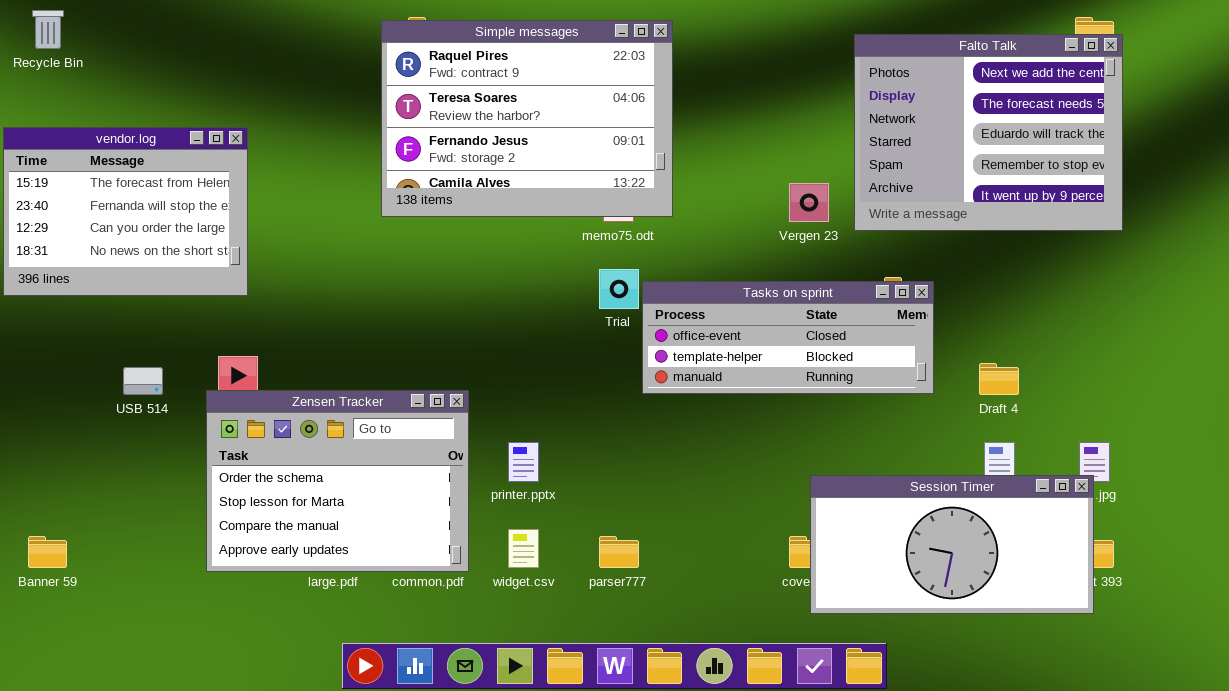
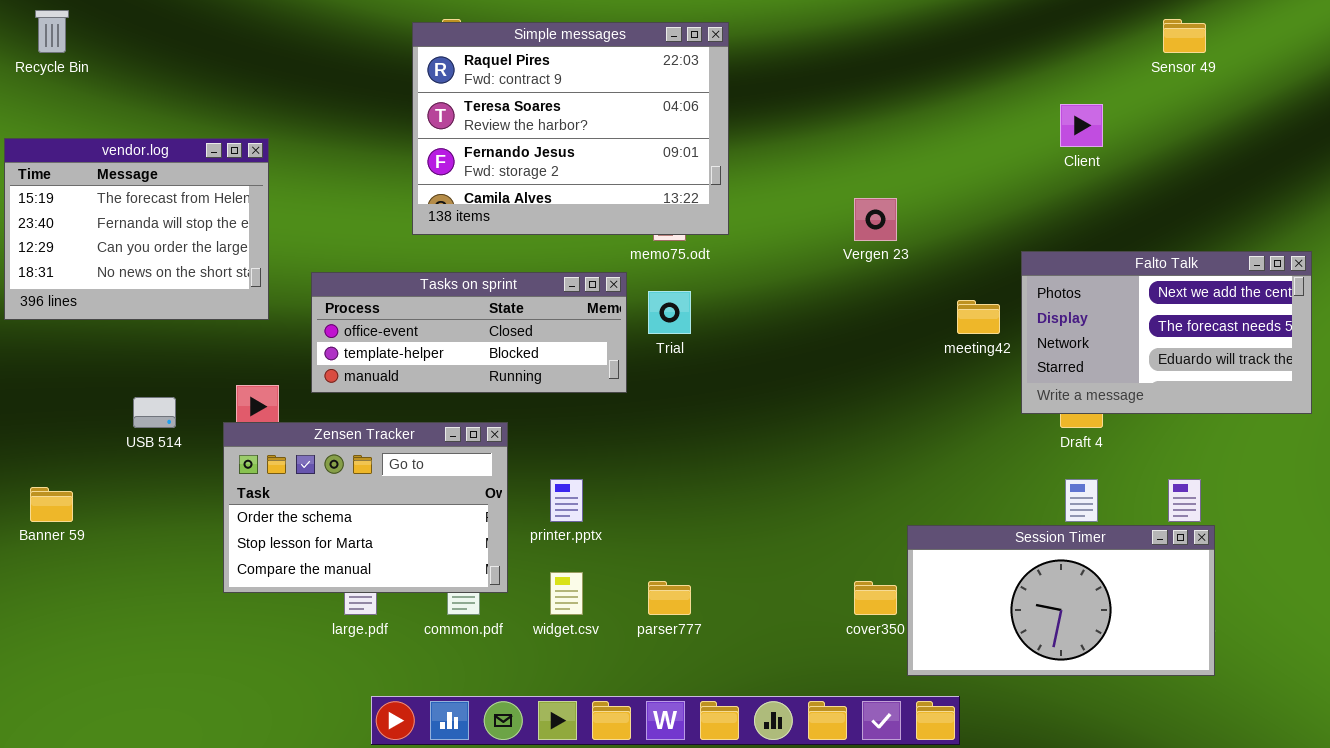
Falto Talk: [854,34,1123,231] -> [1021,251,1312,414], moved, resized
Tasks on sprint: [642,281,934,394] -> [311,272,627,393], moved
Zensen Tracker: [206,390,469,572] -> [223,422,508,593], resized
Session Timer: [810,475,1094,614] -> [907,525,1215,676], moved
Banner 59: [28,536,67,568] -> [30,487,73,522], moved

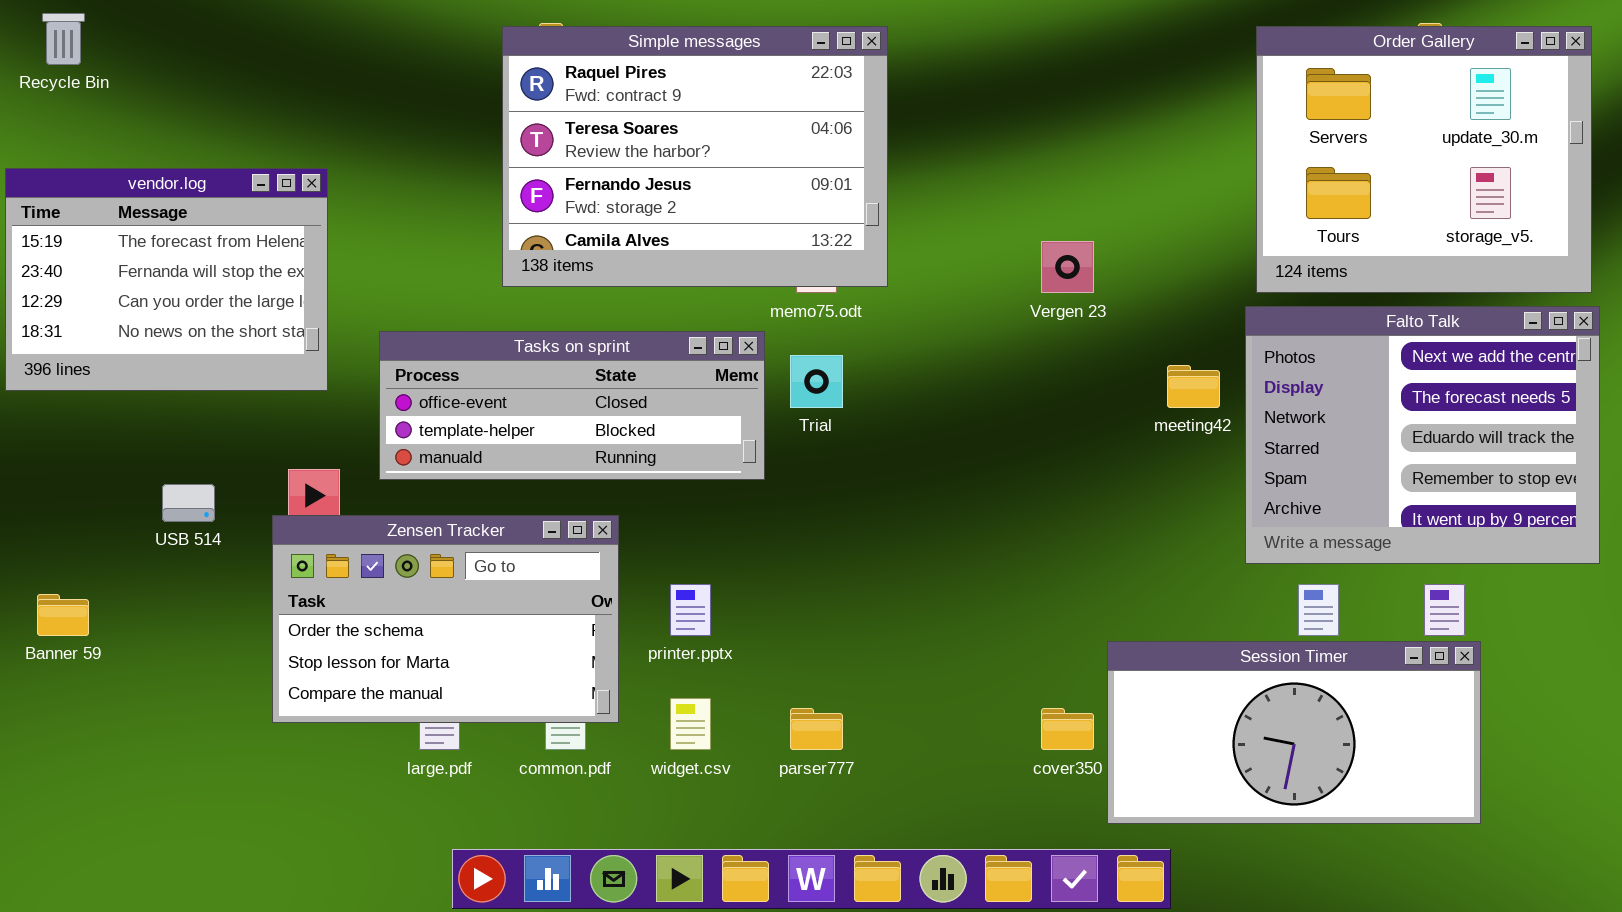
Order Gallery: none -> [1256,26,1592,293], opened
Falto Talk: [1021,251,1312,414] -> [1245,306,1600,564], resized

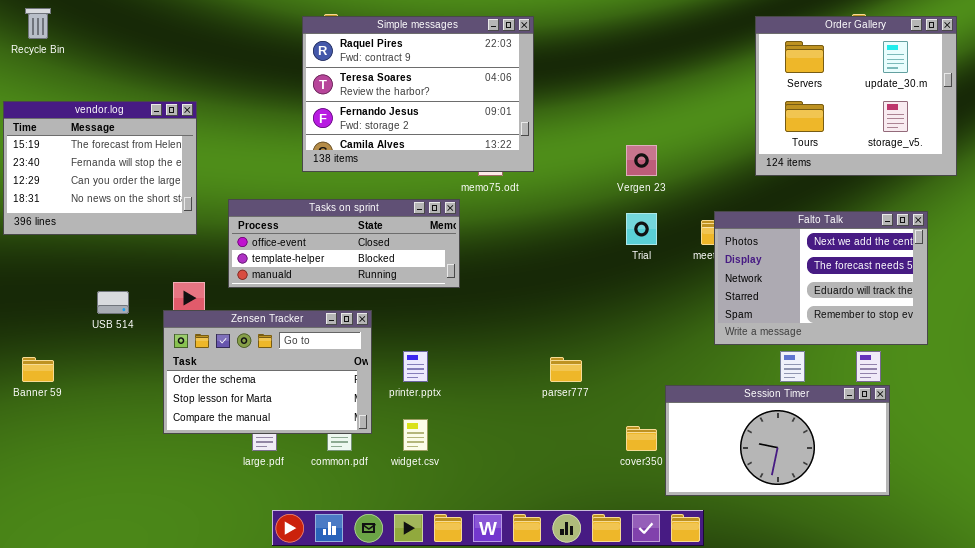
Falto Talk: [1245,306,1600,564] -> [714,211,928,345], moved, resized
Trial: [790,355,843,408] -> [626,213,657,245], moved
parser777: [790,708,843,750] -> [550,357,582,382], moved

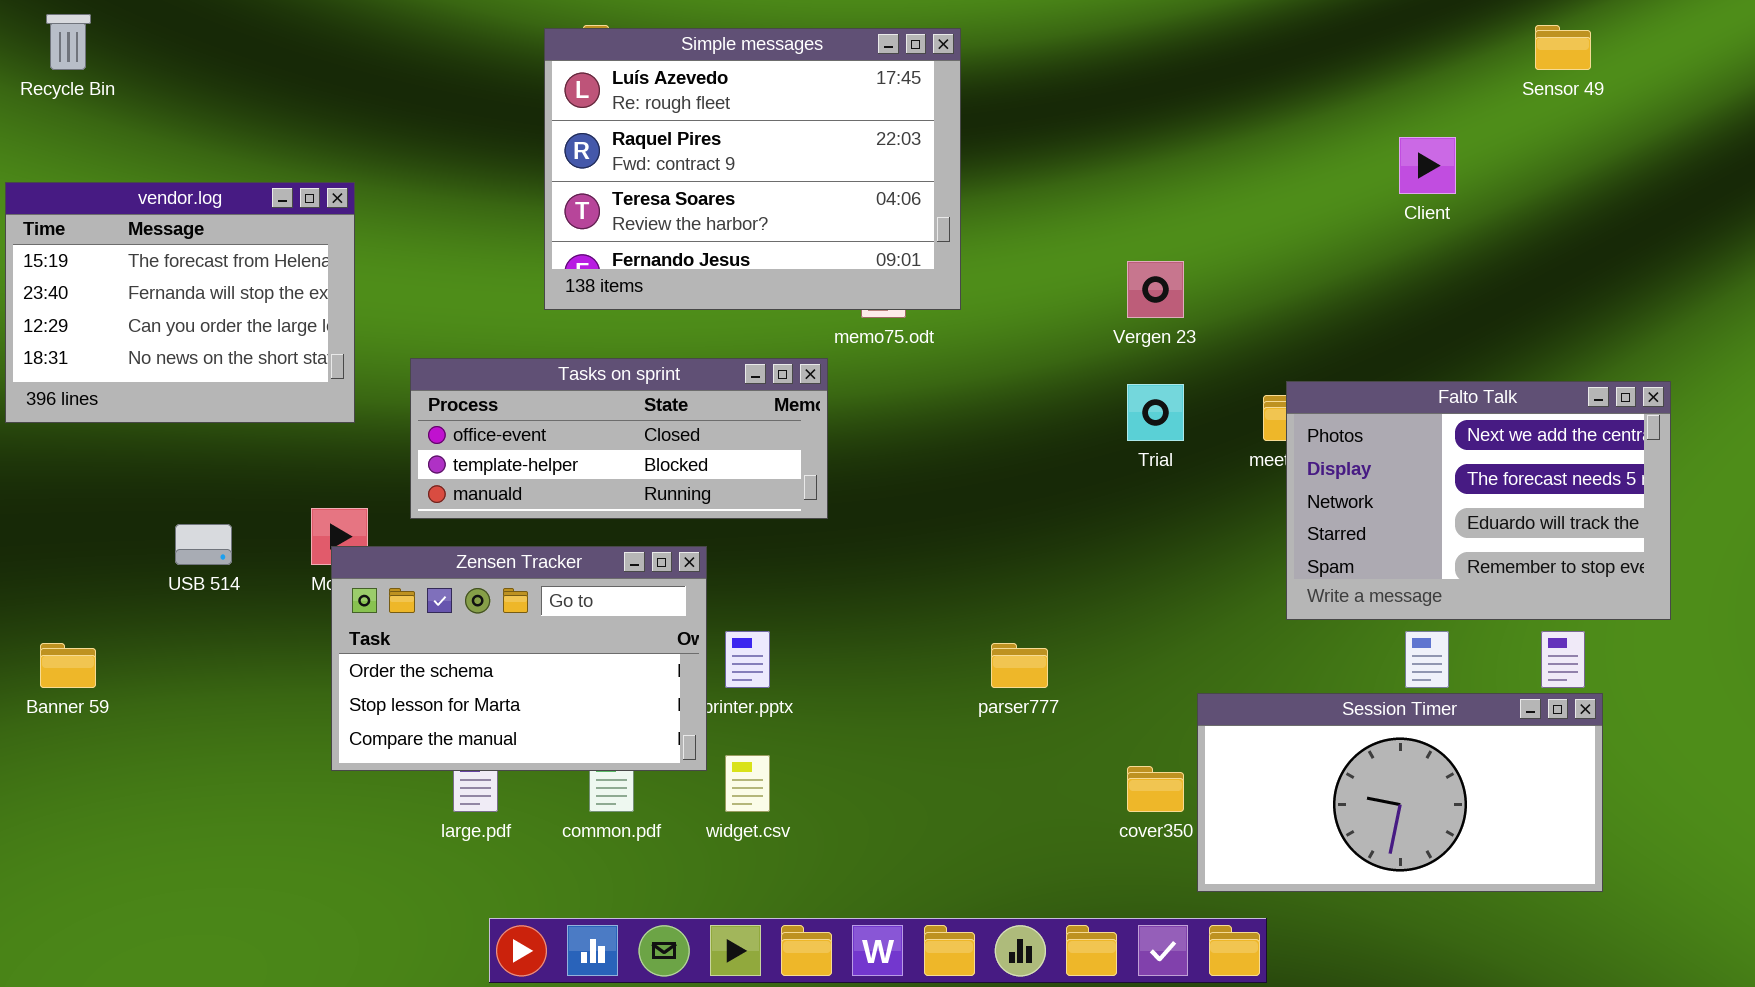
Simple messages: [302,16,534,172] -> [544,28,961,310], scrolled up 1 row
Order Gallery: [755,16,957,176] -> none, closed
Zensen Tracker: [163,310,372,434] -> [331,546,707,771], moved

